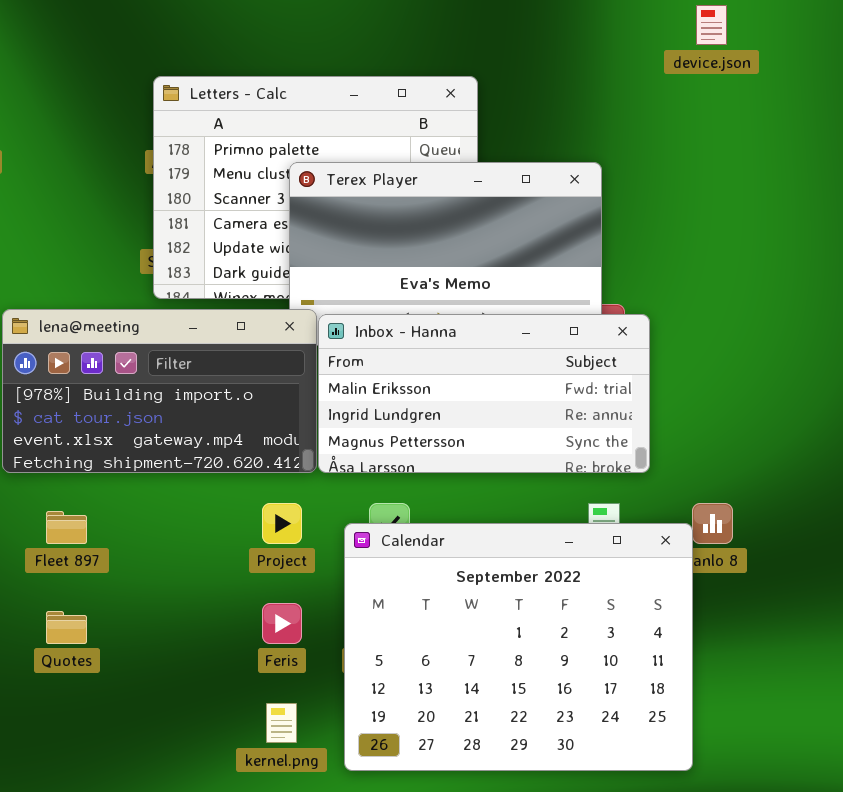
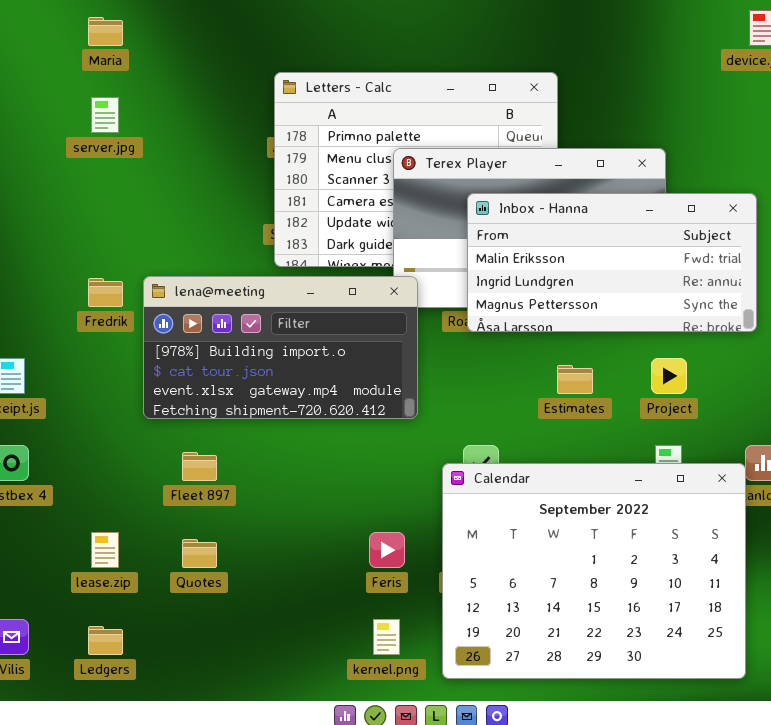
Inbox - Hanna: [318,314,650,473] -> [467,193,757,332], moved
Project: [262,503,302,544] -> [651,358,687,394], moved

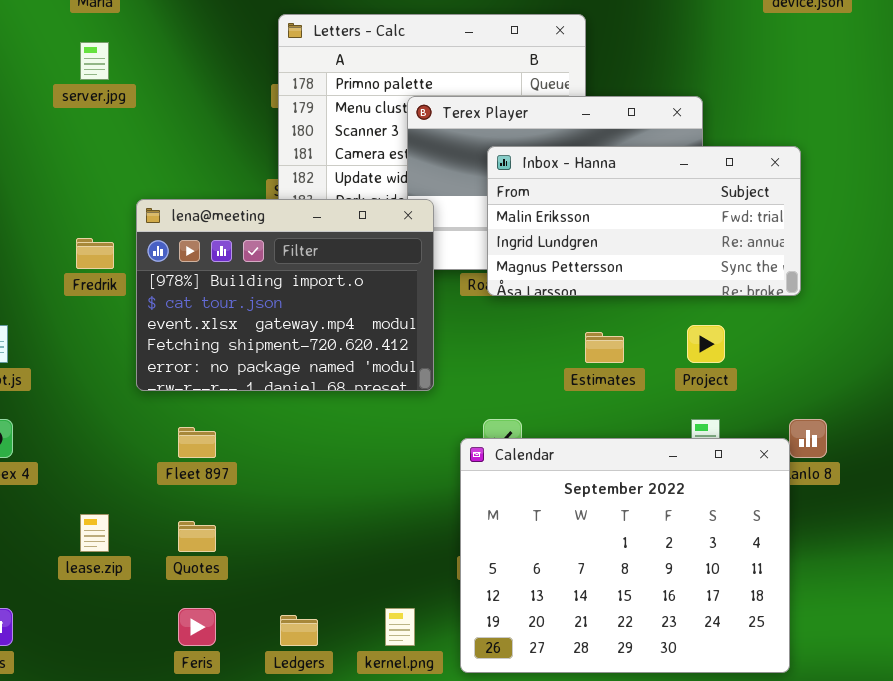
lena@meeting: [143,276,418,419] -> [136,199,434,391], resized
Feris: [369,532,405,568] -> [178,608,216,646], moved
Ledgers: [88,626,123,655] -> [280,615,318,646], moved

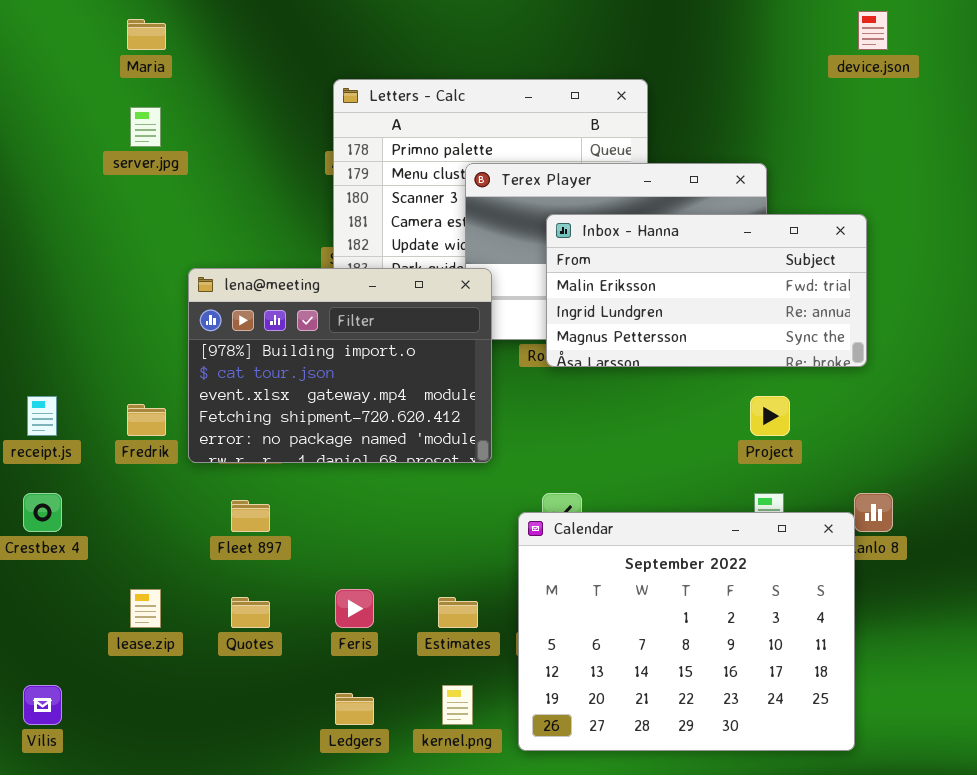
Fredrik: [76,238,114,269] -> [127,404,166,436], moved
Estimates: [585,332,624,363] -> [438,597,478,628], moved
Feris: [178,608,216,646] -> [335,589,374,628], moved

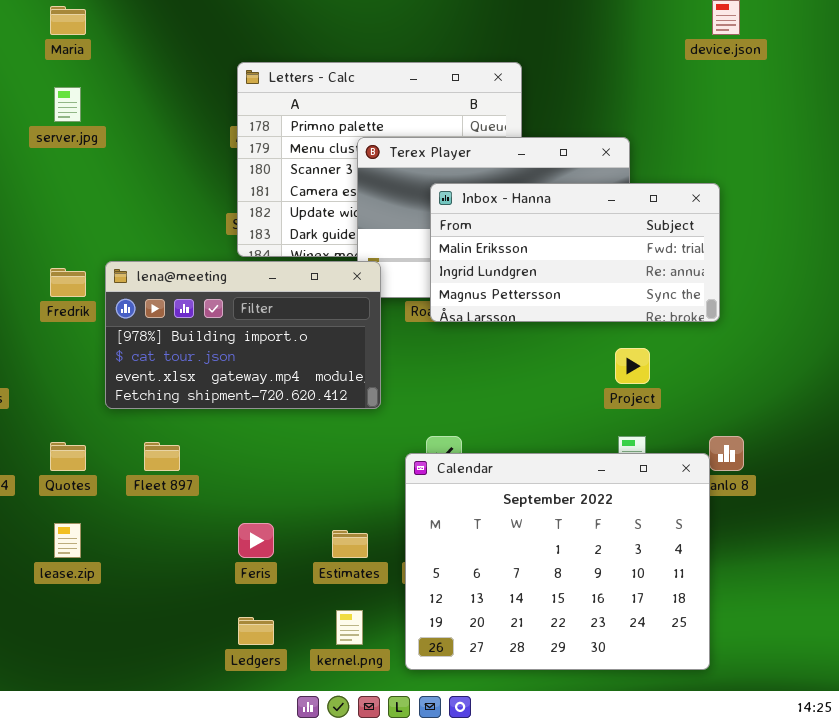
lena@meeting: [188,268,492,463] -> [105,261,381,409], resized
Fredrik: [127,404,166,436] -> [50,268,86,297], moved
Quotes: [231,597,270,628] -> [50,442,86,471], moved

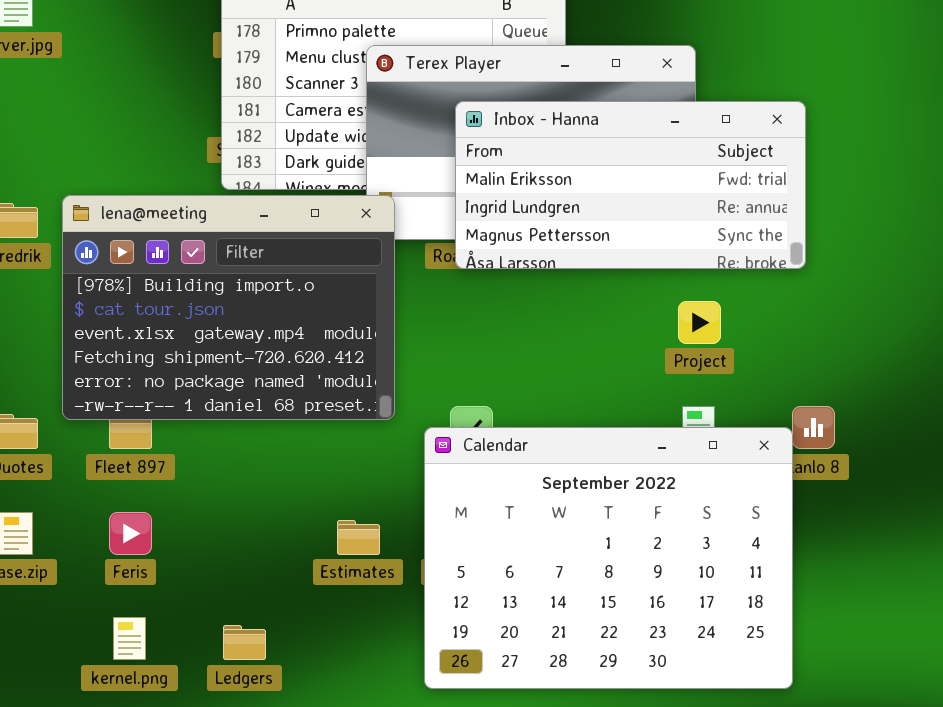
lena@meeting: [105,261,381,409] -> [62,195,395,420], resized
Feris: [238,523,274,558] -> [109,512,152,555], moved
kernel.png: [336,610,363,645] -> [113,617,146,660], moved

